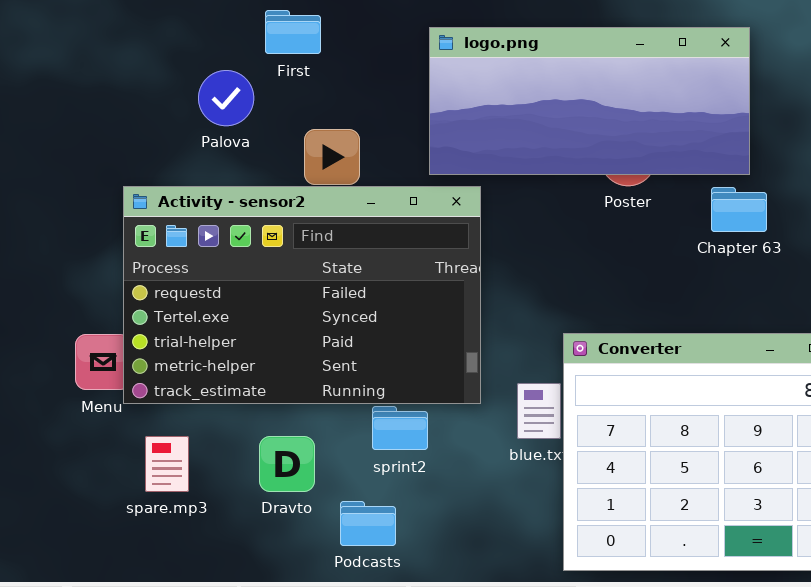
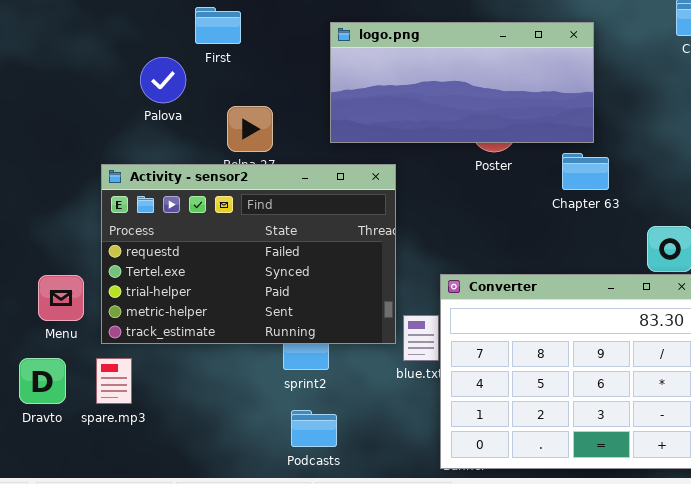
Activity - sensor2: [123,186,481,404] -> [101,164,396,344], moved
Dravto: [259,436,315,492] -> [19,358,66,404], moved
Podcasts: [340,501,396,546] -> [291,410,337,447], moved

